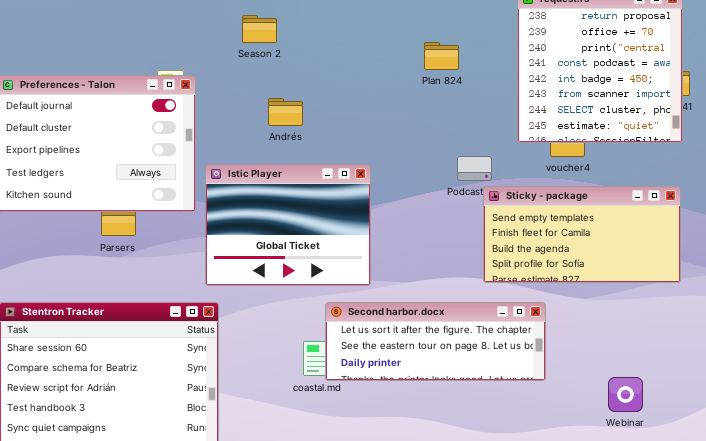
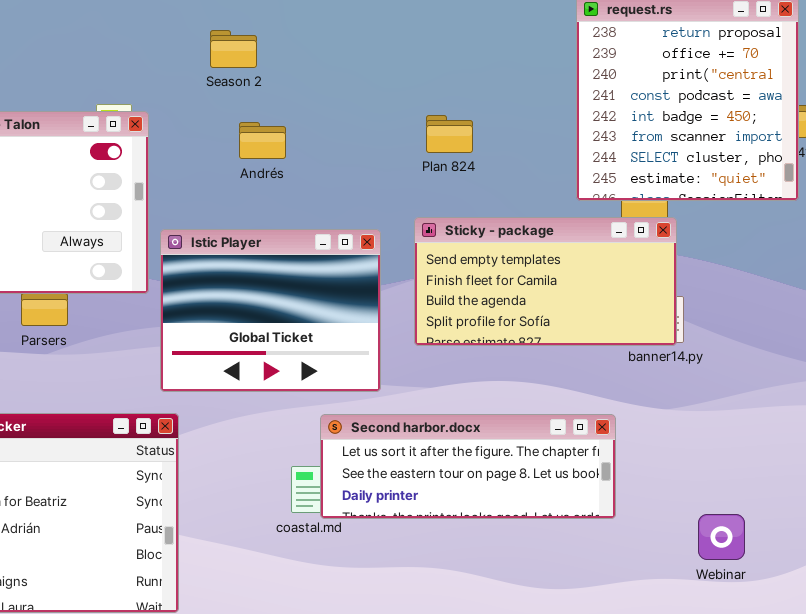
Plan 824: [424,42,459,70] -> [426,115,473,153], moved
Andrés: [268,98,303,126] -> [239,122,286,159], moved
Sticky - package: [483,186,681,283] -> [414,217,677,346], moved

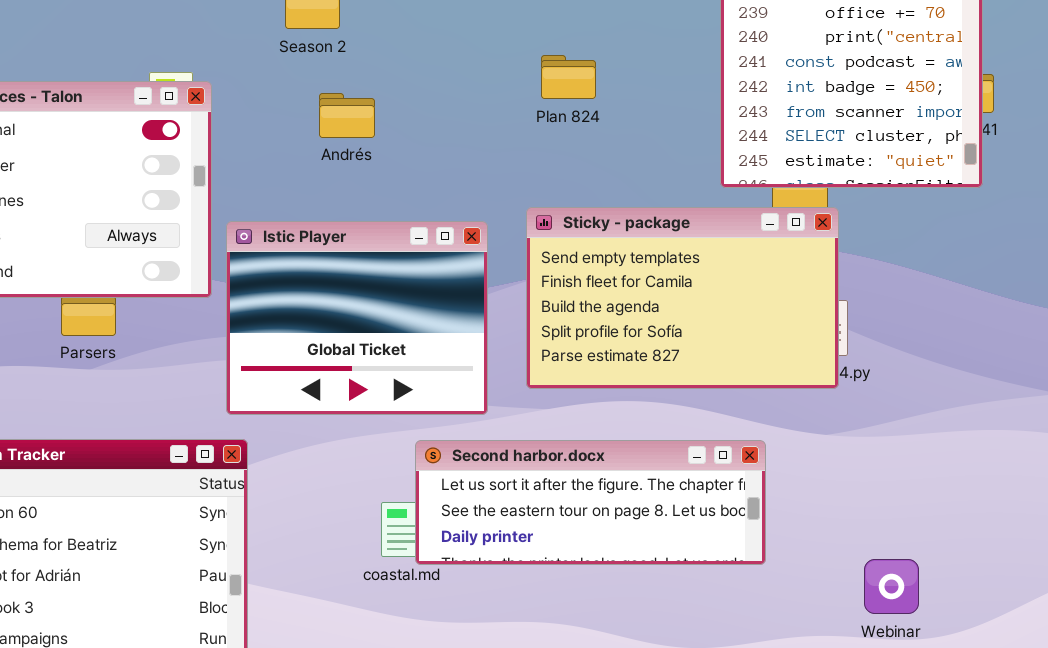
Plan 824: [426,115,473,153] -> [541,55,596,99], moved
Sticky - package: [414,217,677,346] -> [526,207,839,389], resized

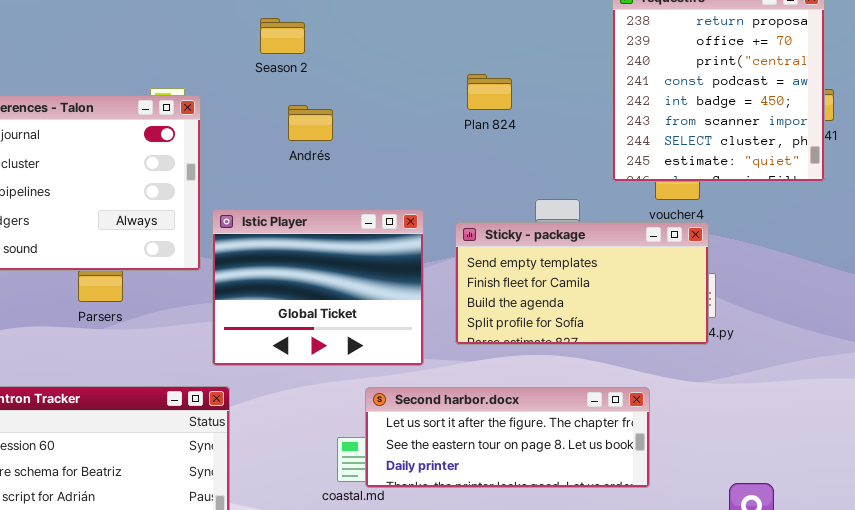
Sticky - package: [526,207,839,389] -> [455,222,709,345], resized

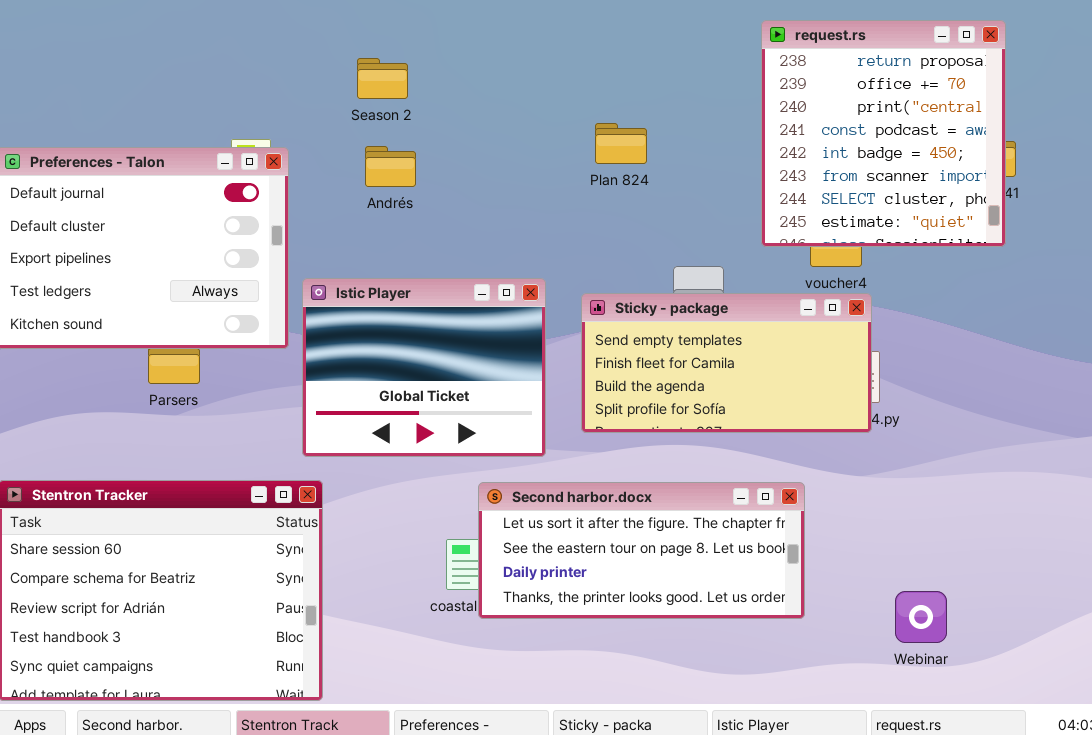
Andrés: [288,105,333,141] -> [365,146,416,187], moved
Second harbor.docx: [365,387,650,488] -> [478,482,805,619], resized

